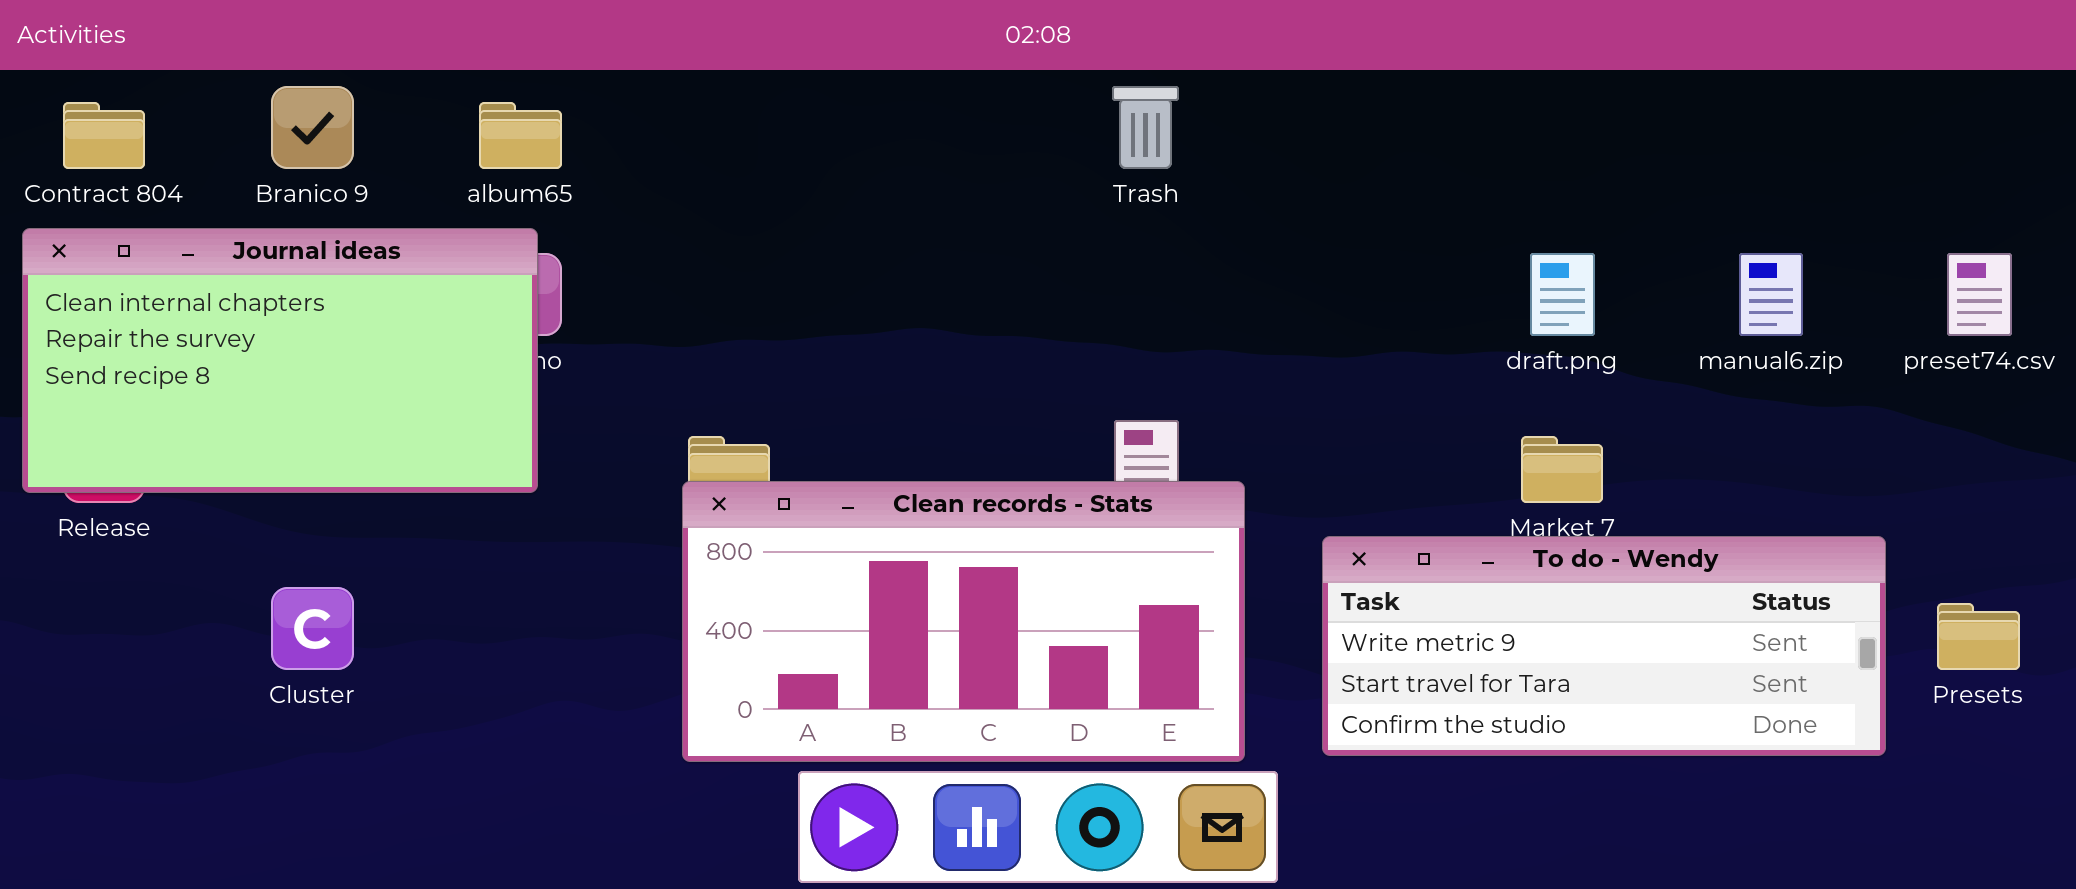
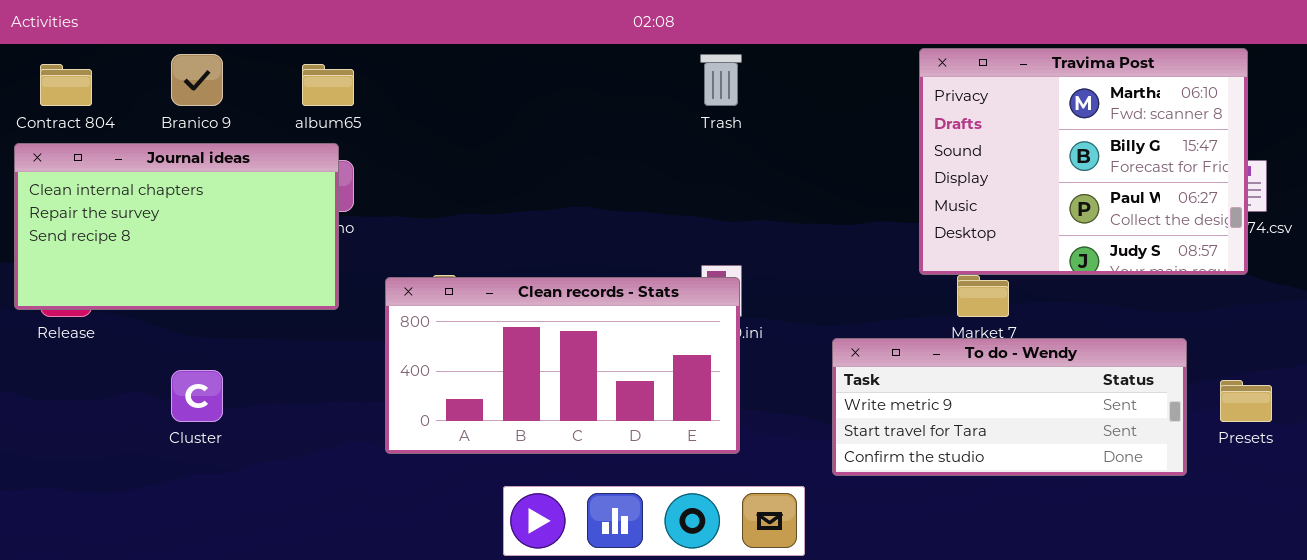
Travima Post: none -> [919,48,1248,275], opened
Clean records - Stats: [682,481,1245,762] -> [385,277,740,454], moved

